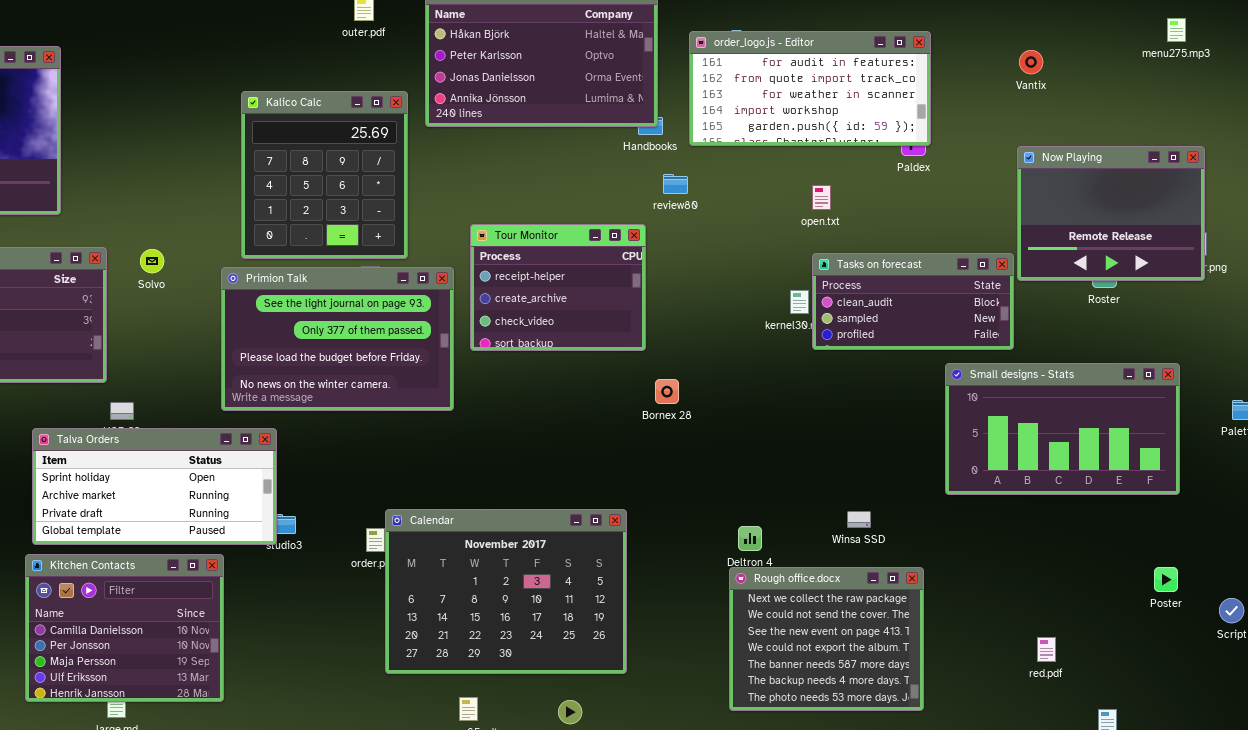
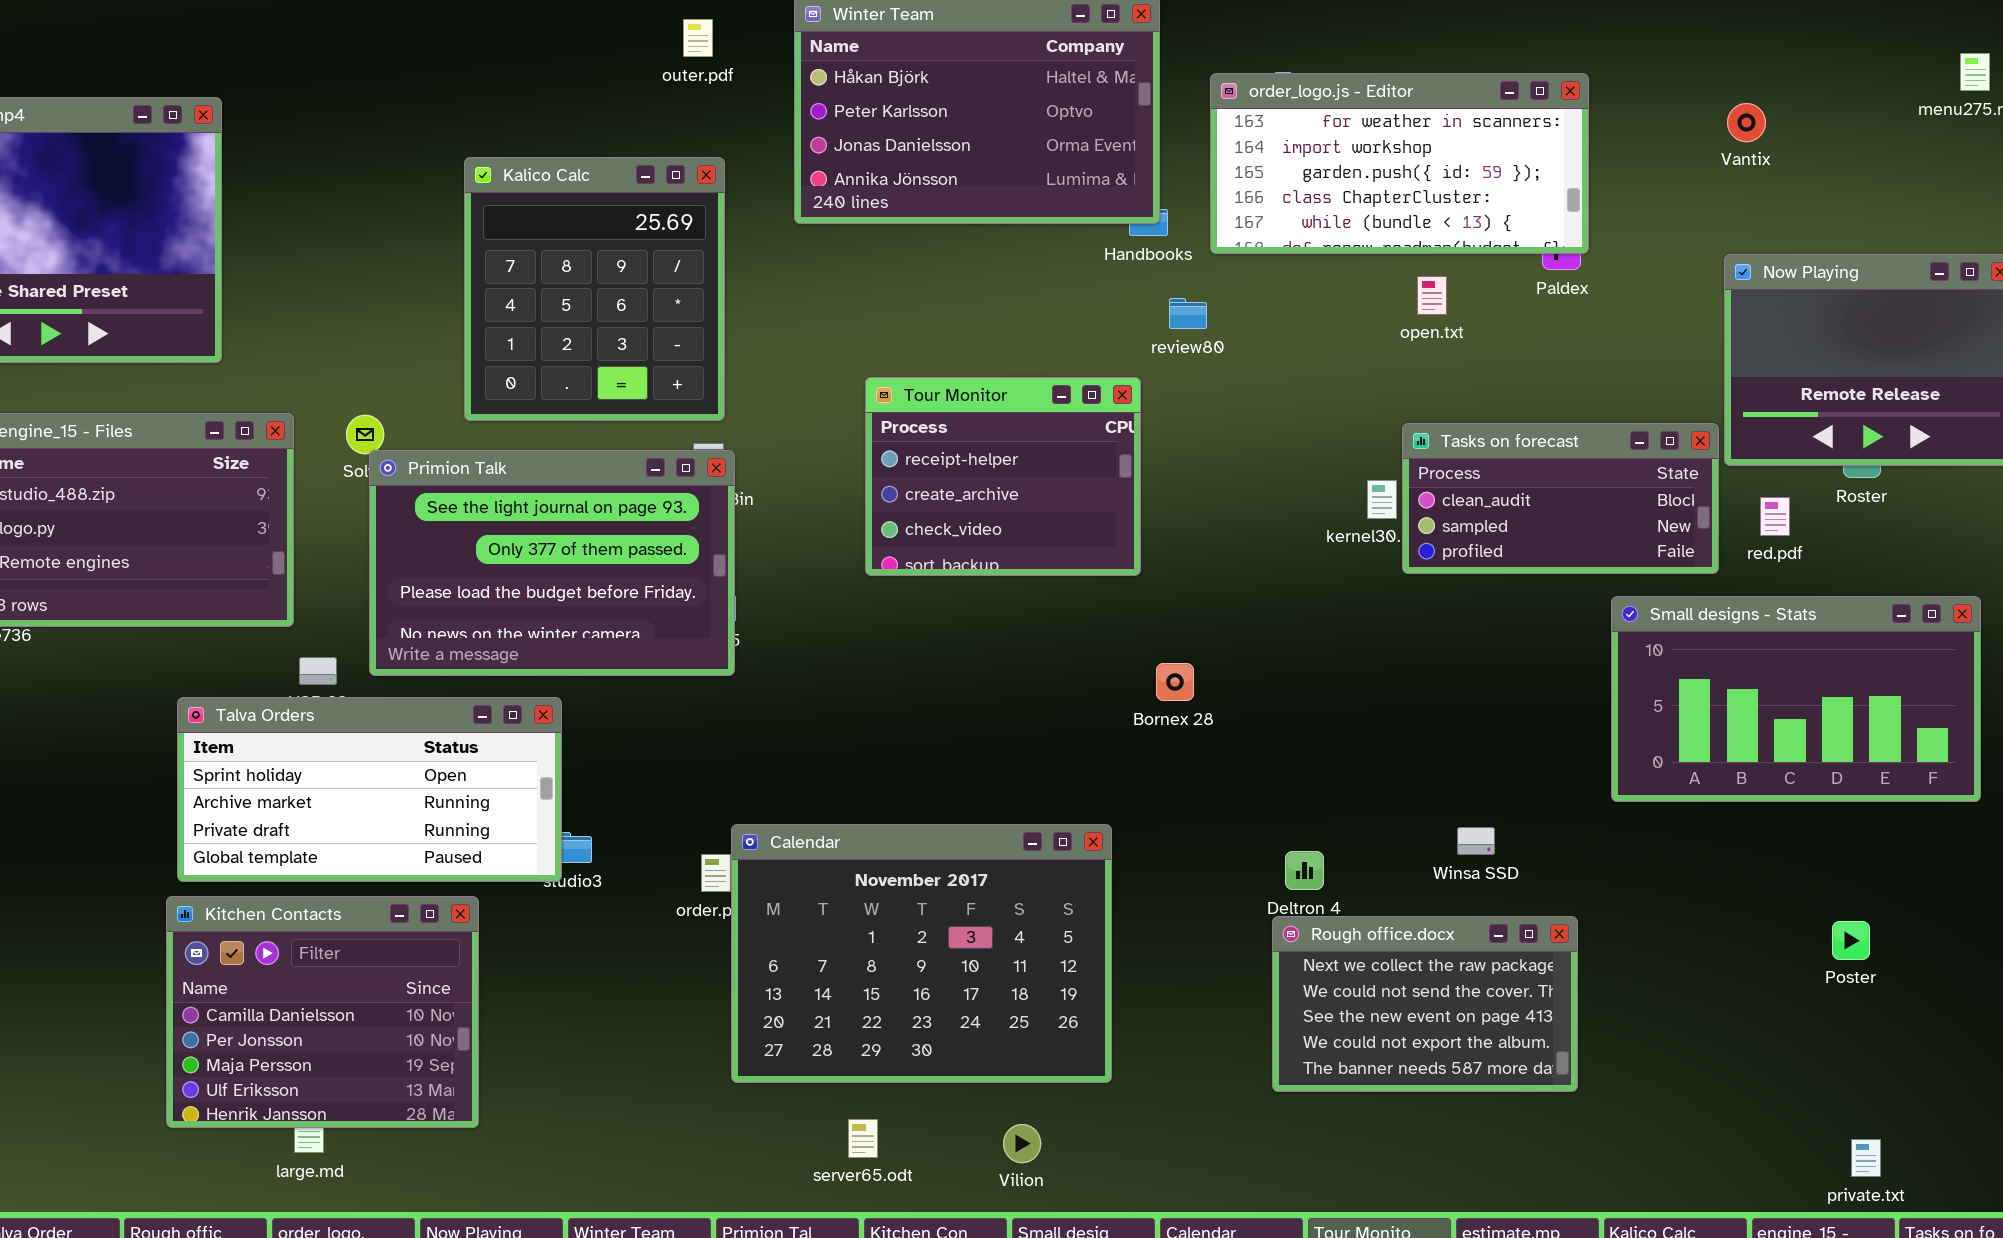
order_logo.js - Editor: [689,31,931,146] -> [1210,73,1589,254], scrolled down 2 rows
Kalico Calc: [241,91,408,259] -> [464,157,725,421], moved
open.txt: [812,185,831,210] -> [1417,276,1447,315], moved
Primion Talk: [221,267,454,411] -> [369,450,735,676], moved
Bornex 28: [655,379,679,404] -> [1156,663,1194,701], moved
Rough office.docx: [729,567,924,711] -> [1272,916,1578,1092], resized
Poster: [1154,567,1178,592] -> [1832,921,1870,960], moved
red.pdf: [1037,637,1056,662] -> [1760,497,1790,536], moved

